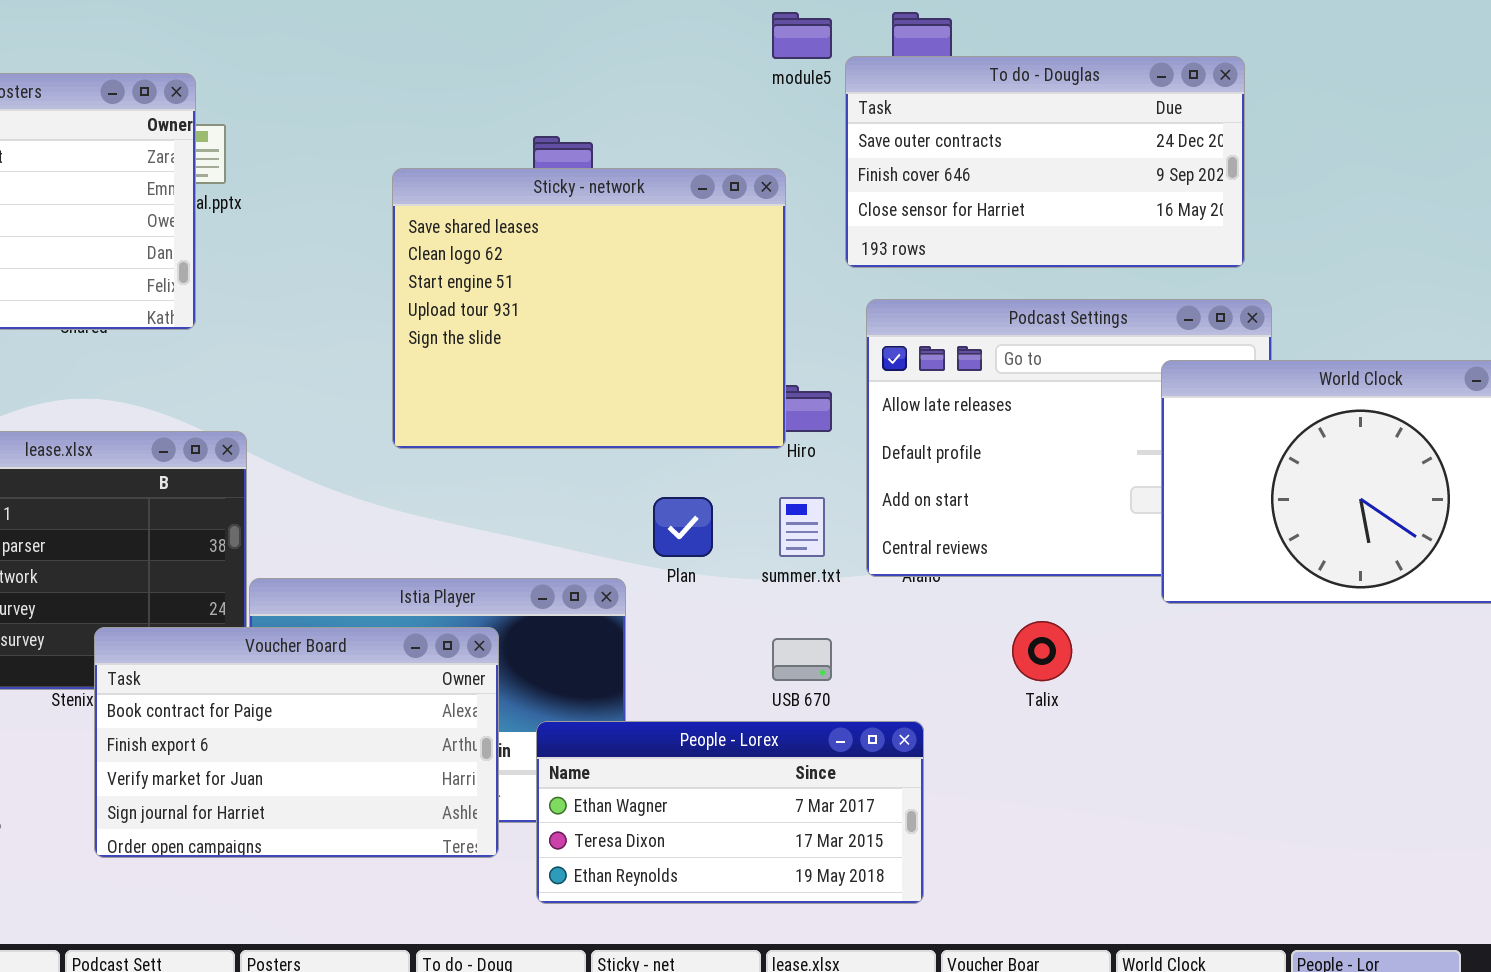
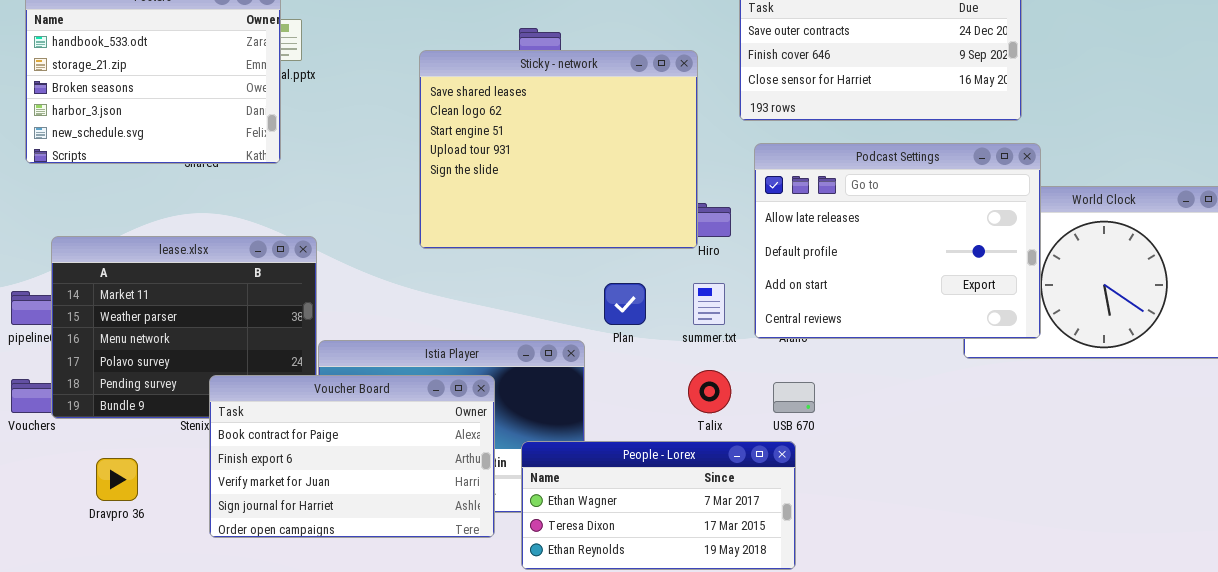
Podcast Settings: [866,299,1272,577] -> [754,143,1041,339], raised
Talix: [1012,621,1072,681] -> [688,370,731,413], moved
USB 670: [772,638,832,681] -> [773,382,815,413], moved

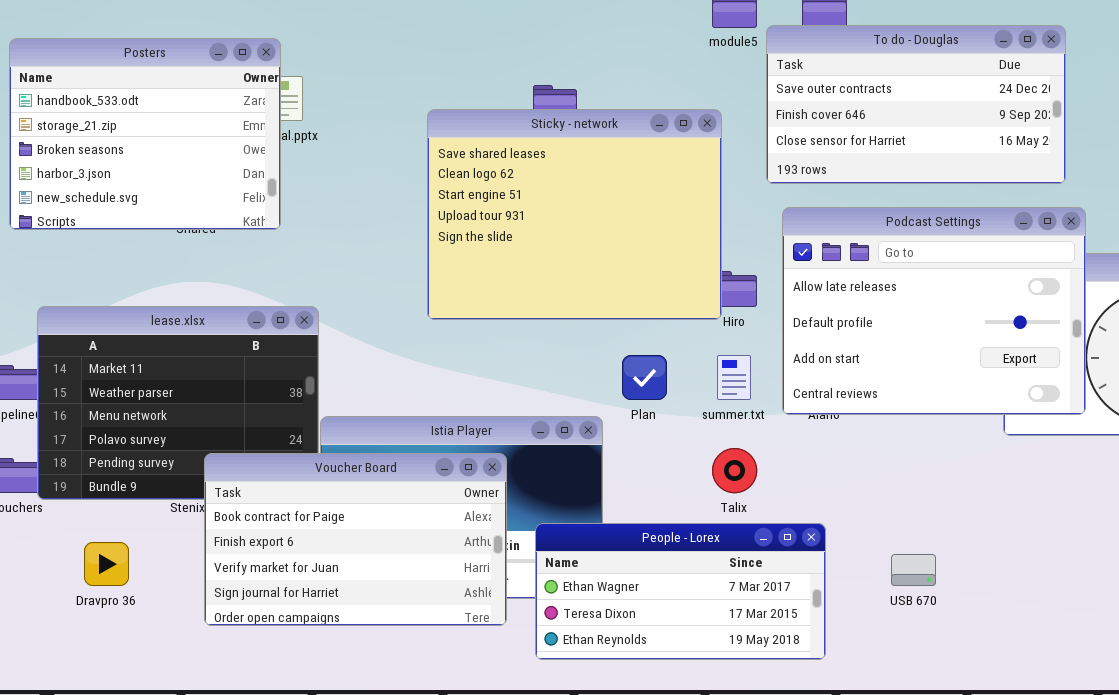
USB 670: [773,382,815,413] -> [891,554,936,586], moved

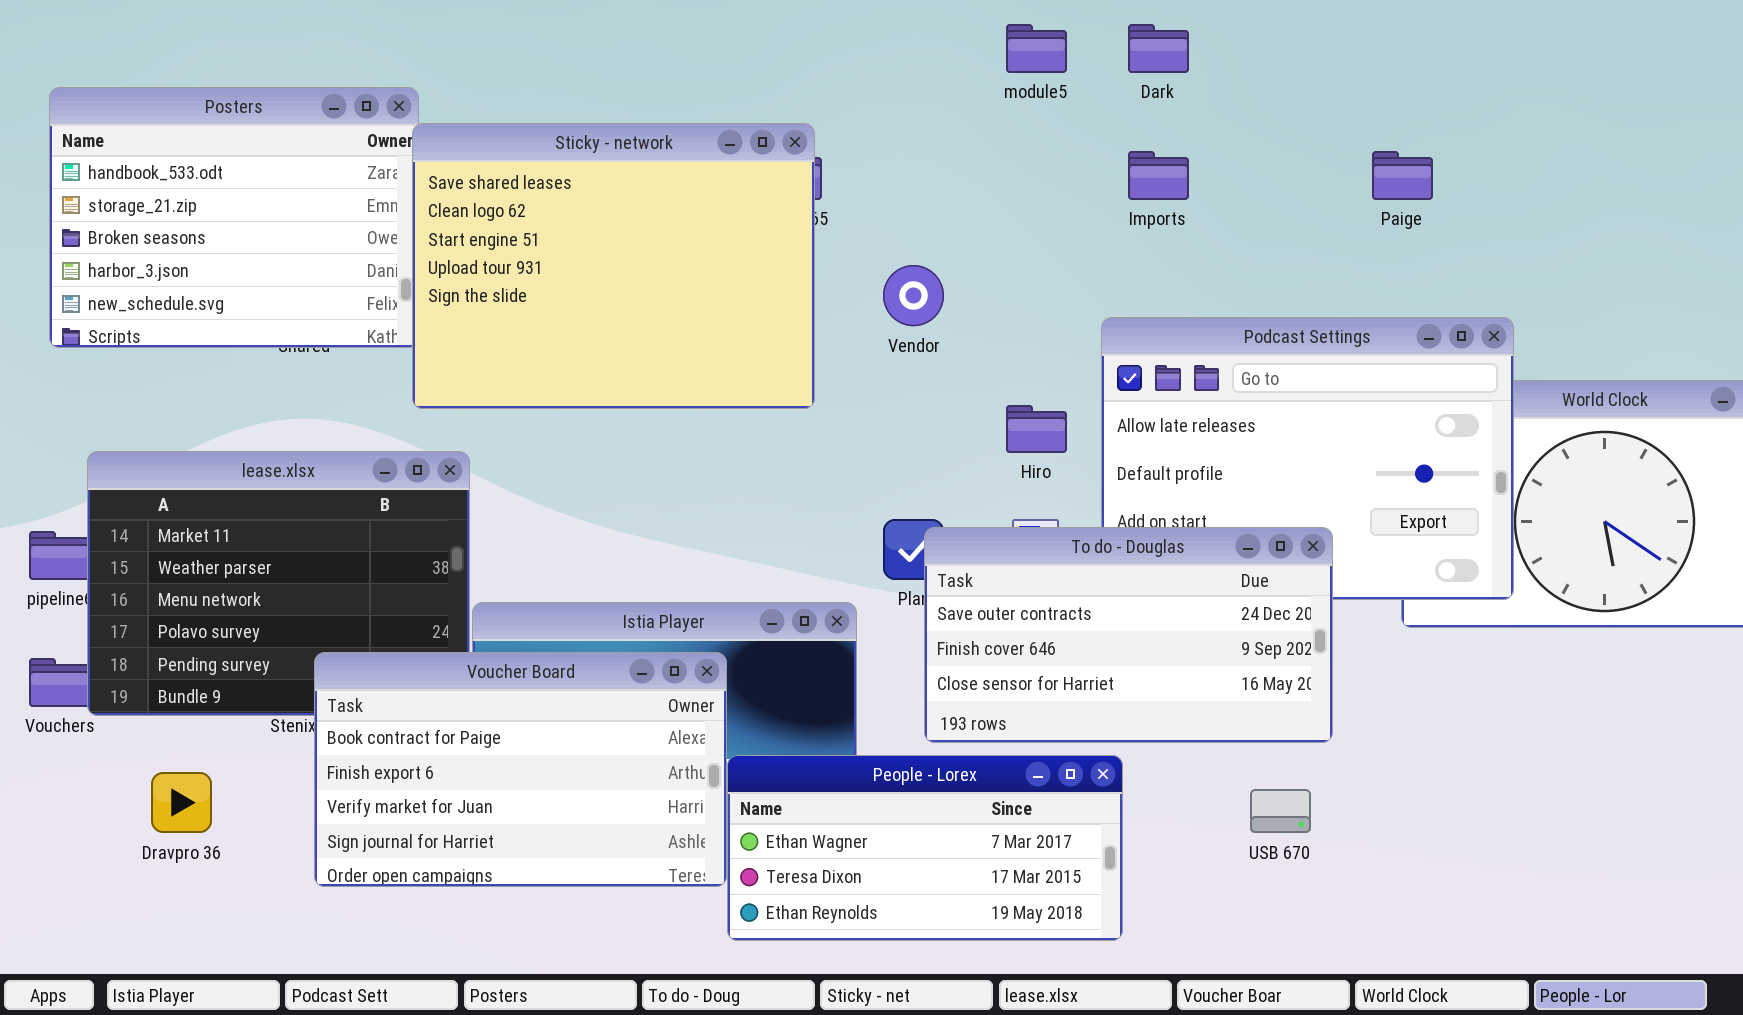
To do - Douglas: [766,25,1066,184] -> [924,527,1333,743], moved
Sticky - network: [427,109,722,320] -> [412,123,815,409], moved
People - Lorex: [535,523,826,660] -> [727,755,1123,941], moved

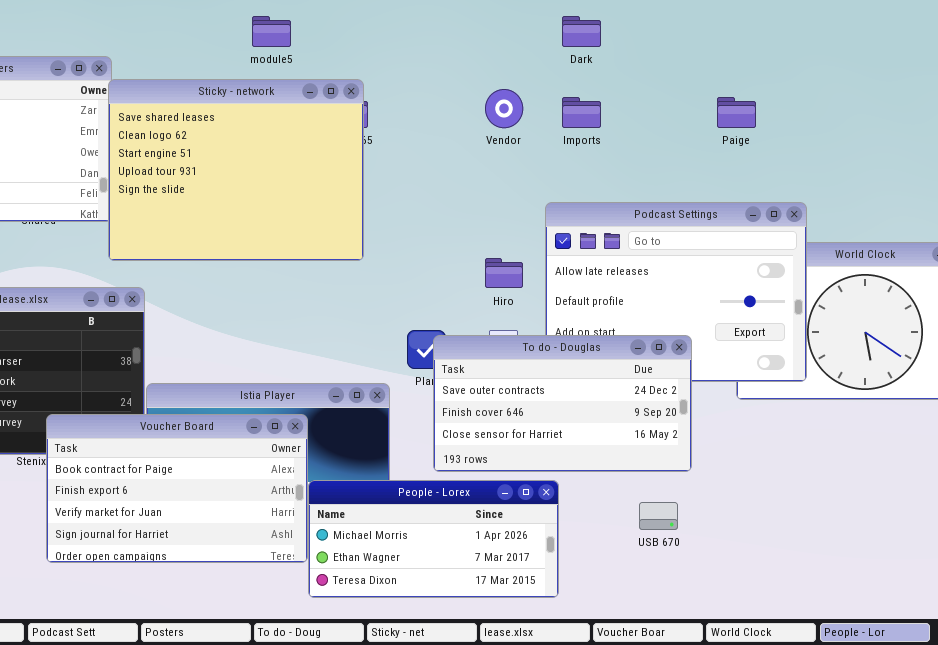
module5: [1006,24,1067,73] -> [252,16,291,47], moved
Vendor: [883,265,944,326] -> [485,89,523,128], moved
People - Lorex: [727,755,1123,941] -> [308,480,559,598], scrolled up 1 row

